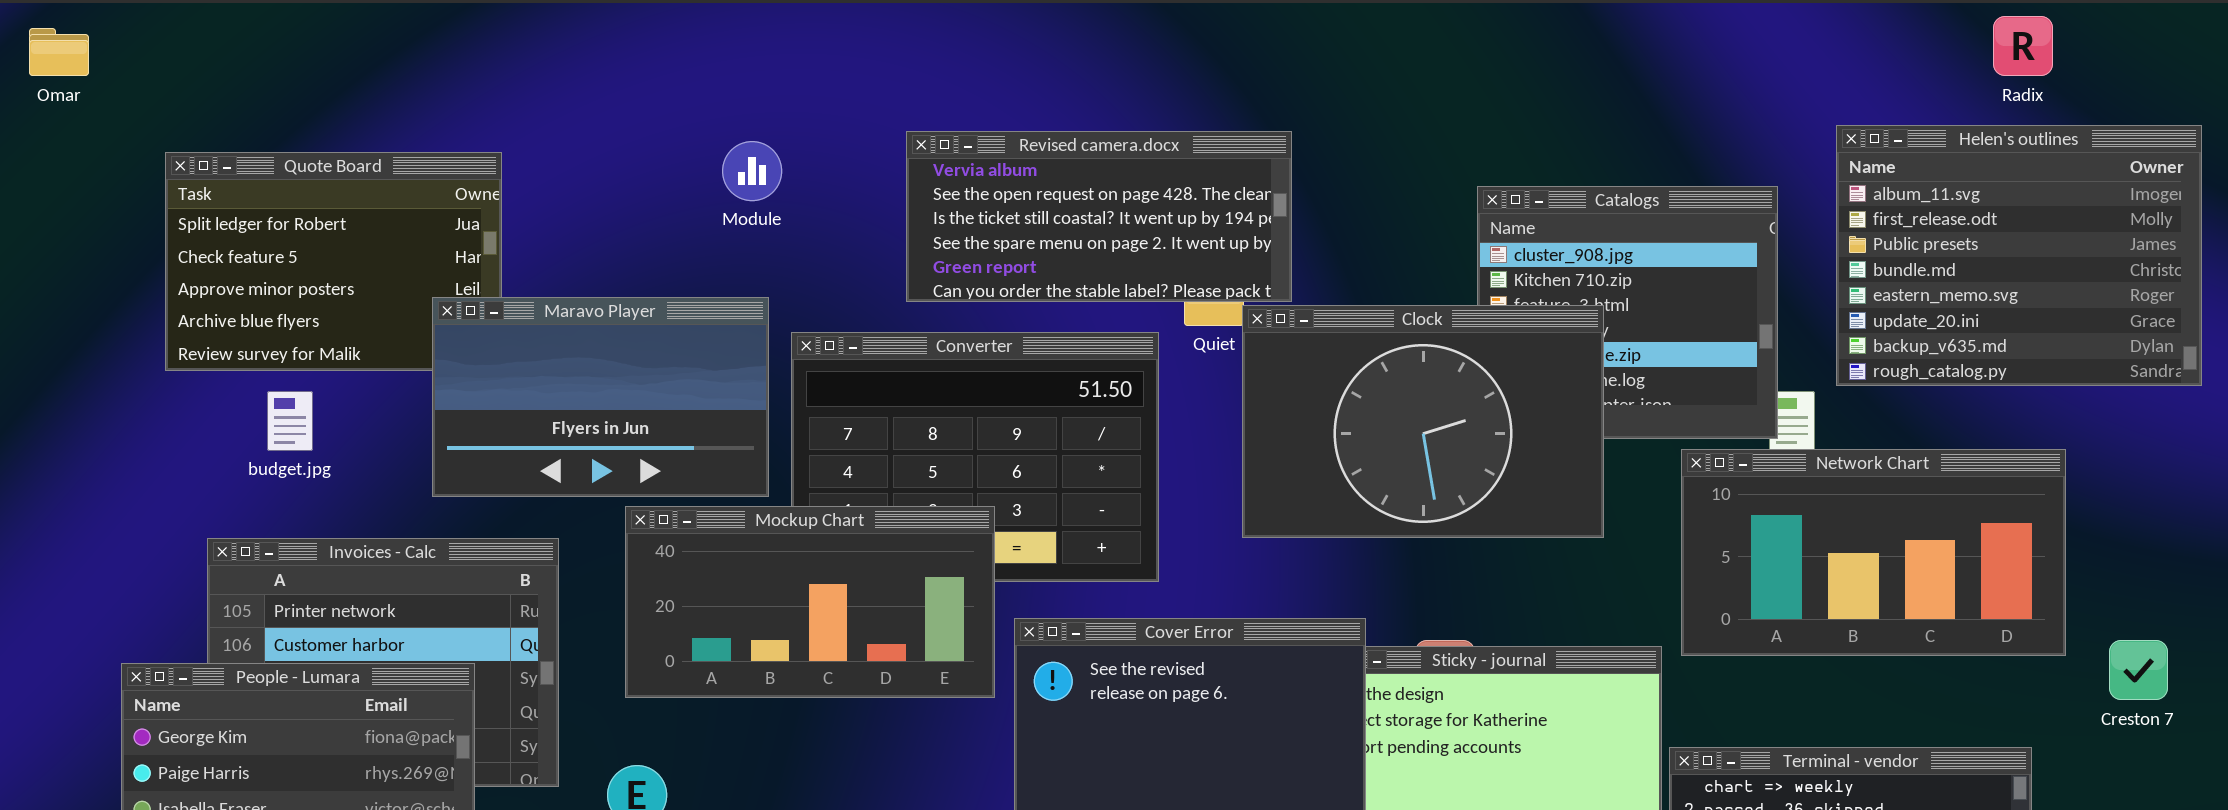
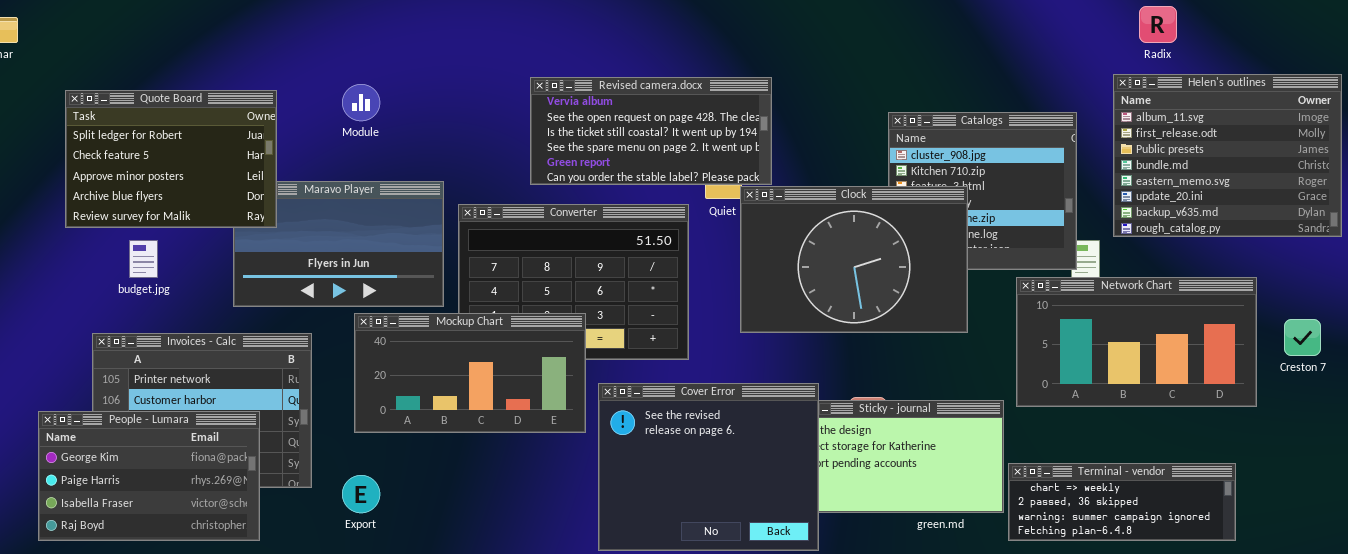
Radix: [1993,16,2053,76] -> [1139,6,1177,43], moved
Module: [722,141,782,201] -> [342,84,380,121], moved
Quote Board: [165,152,502,371] -> [65,90,277,228], raised
Creston 7: [2109,640,2168,700] -> [1284,319,1321,356], moved

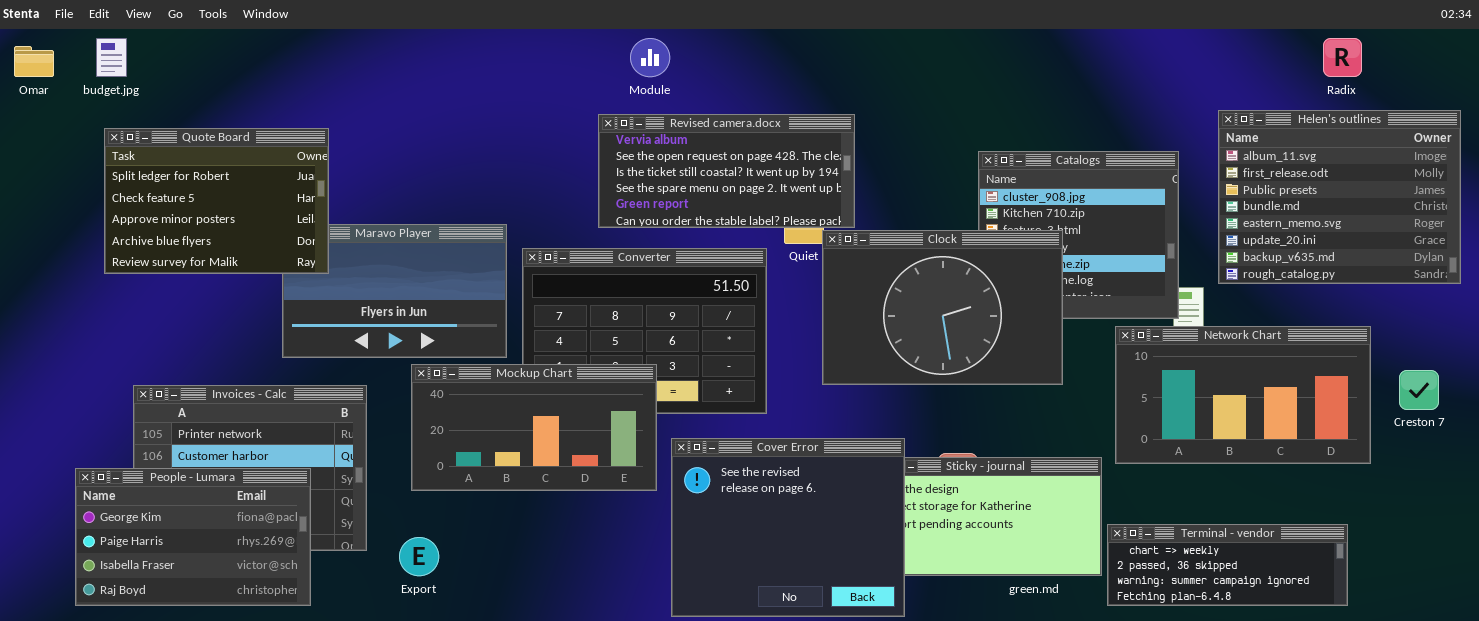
Radix: [1139,6,1177,43] -> [1323,38,1362,77], moved
Module: [342,84,380,121] -> [630,38,670,77], moved
budget.jpg: [129,240,158,278] -> [96,38,127,77], moved

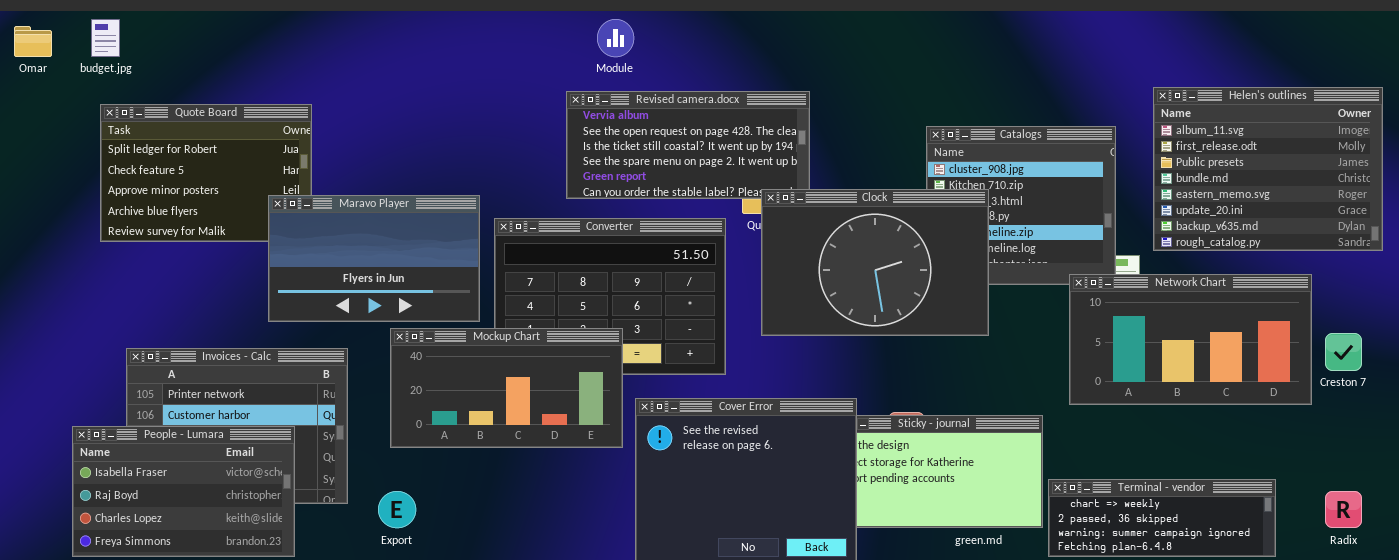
Radix: [1323,38,1362,77] -> [1325,491,1362,528], moved
Maravo Player: [282,224,507,358] -> [268,195,480,322], raised
Clock: [822,230,1063,385] -> [761,189,989,336], moved
Network Chart: [1115,326,1371,464] -> [1069,274,1312,405], moved
People - Lumara: [75,468,311,606] -> [72,426,295,557], scrolled down 2 rows

